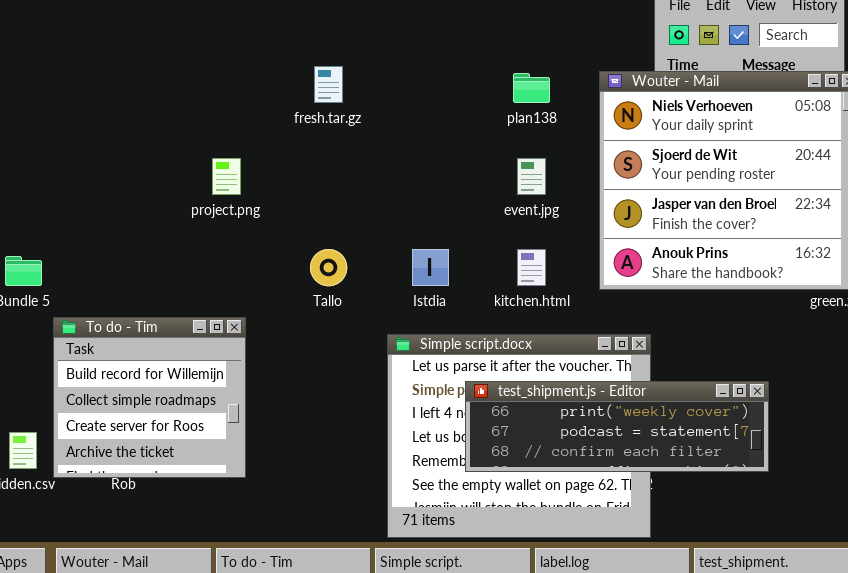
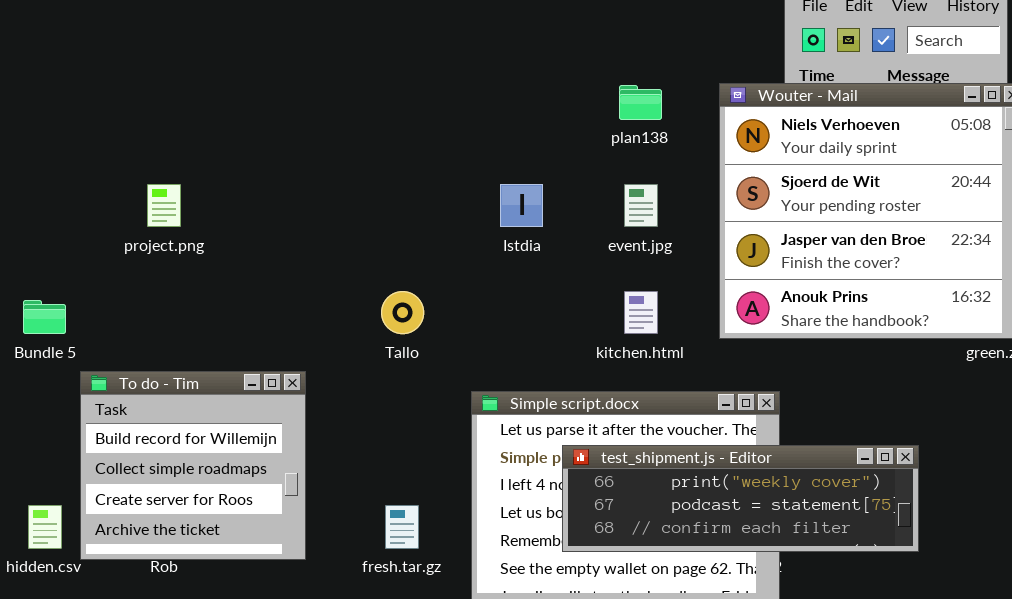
fresh.tar.gz: [314,66,343,103] -> [385,505,419,549], moved
project.png: [212,158,241,195] -> [147,184,181,227], moved
Istdia: [412,249,449,286] -> [500,184,543,227], moved

